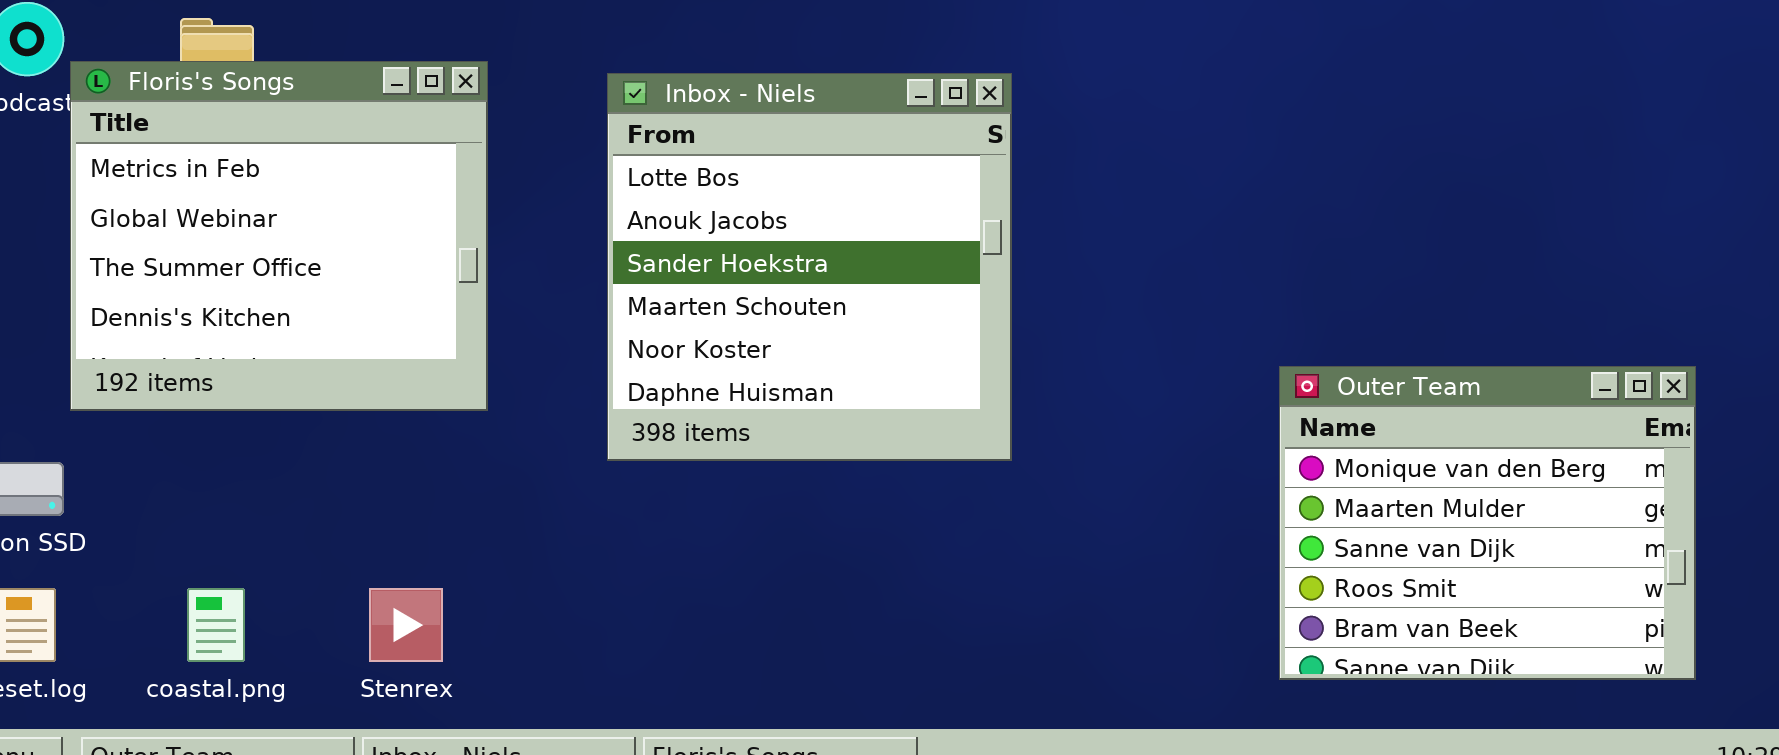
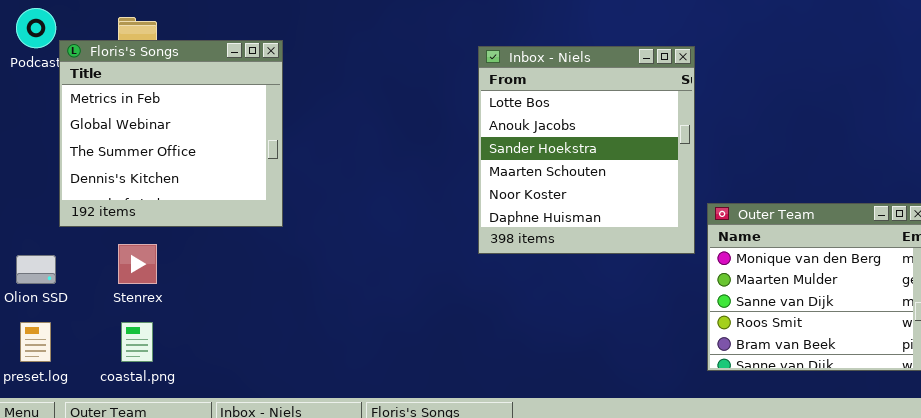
Inbox - Niels: [607,73,1012,461] -> [478,46,695,254], moved
Stenrex: [369,588,443,662] -> [118,244,157,284], moved

